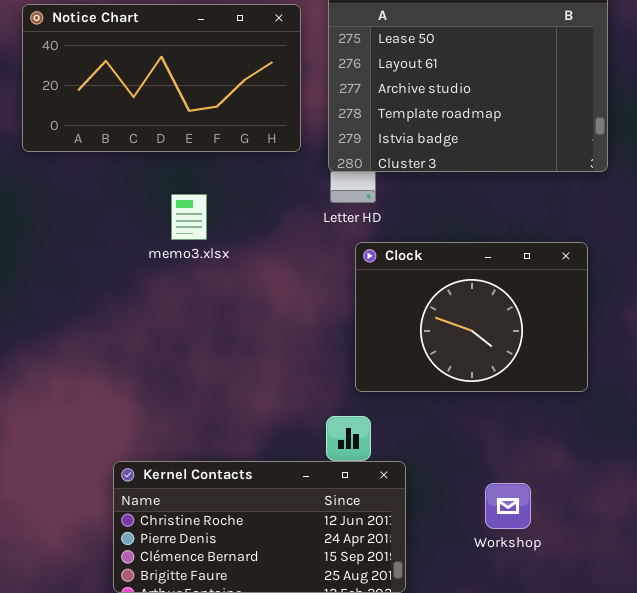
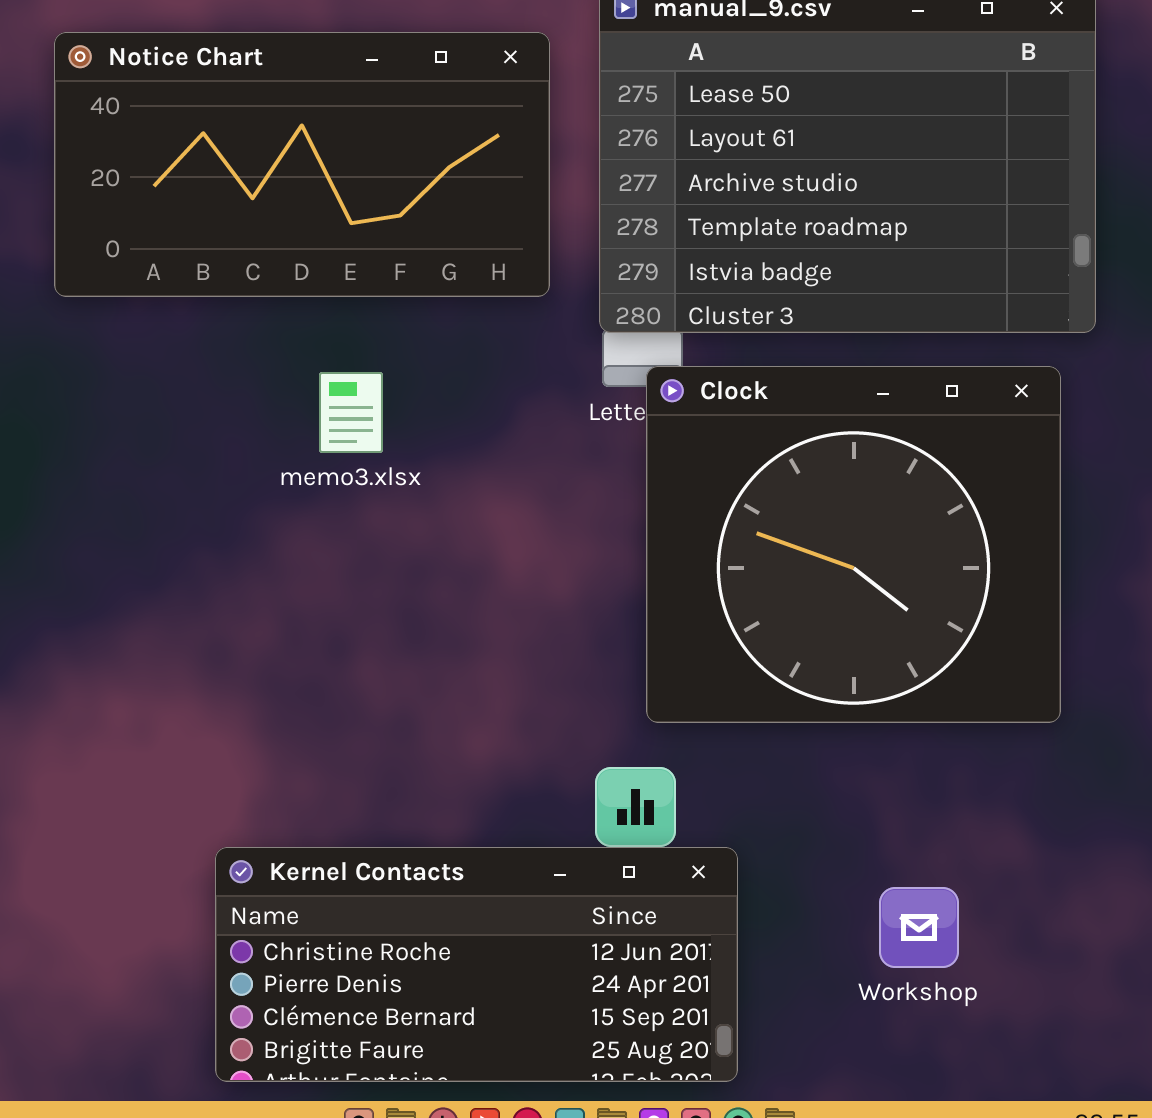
Clock: [355,242,588,392] -> [646,366,1061,723], resized

